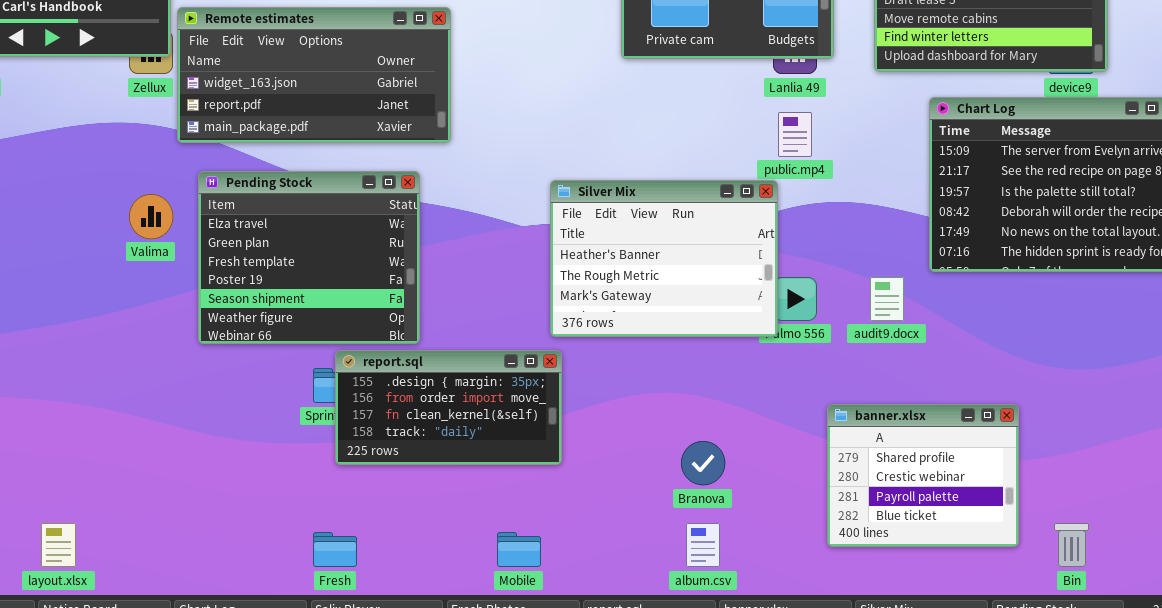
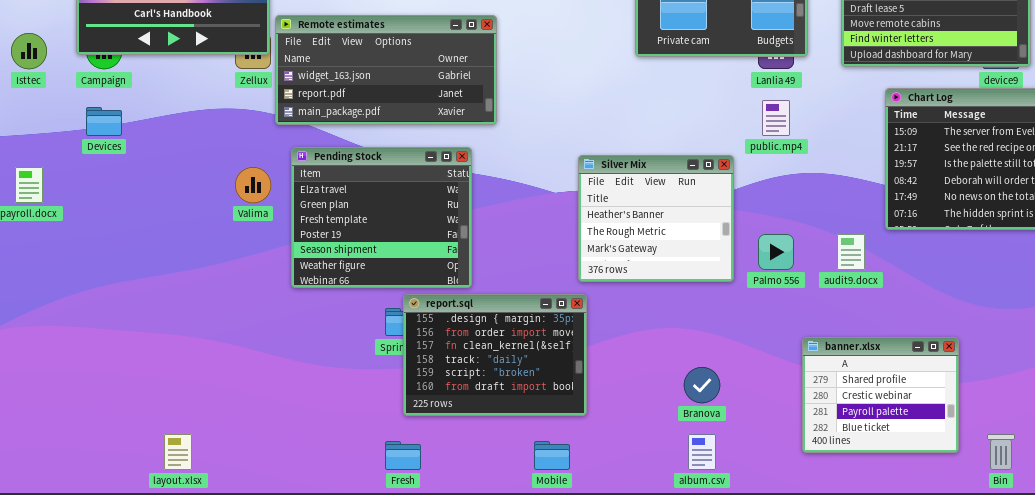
Silver Mix: [550,180,778,337] -> [578,155,734,282], resized
report.sql: [335,350,562,465] -> [403,294,587,416], resized

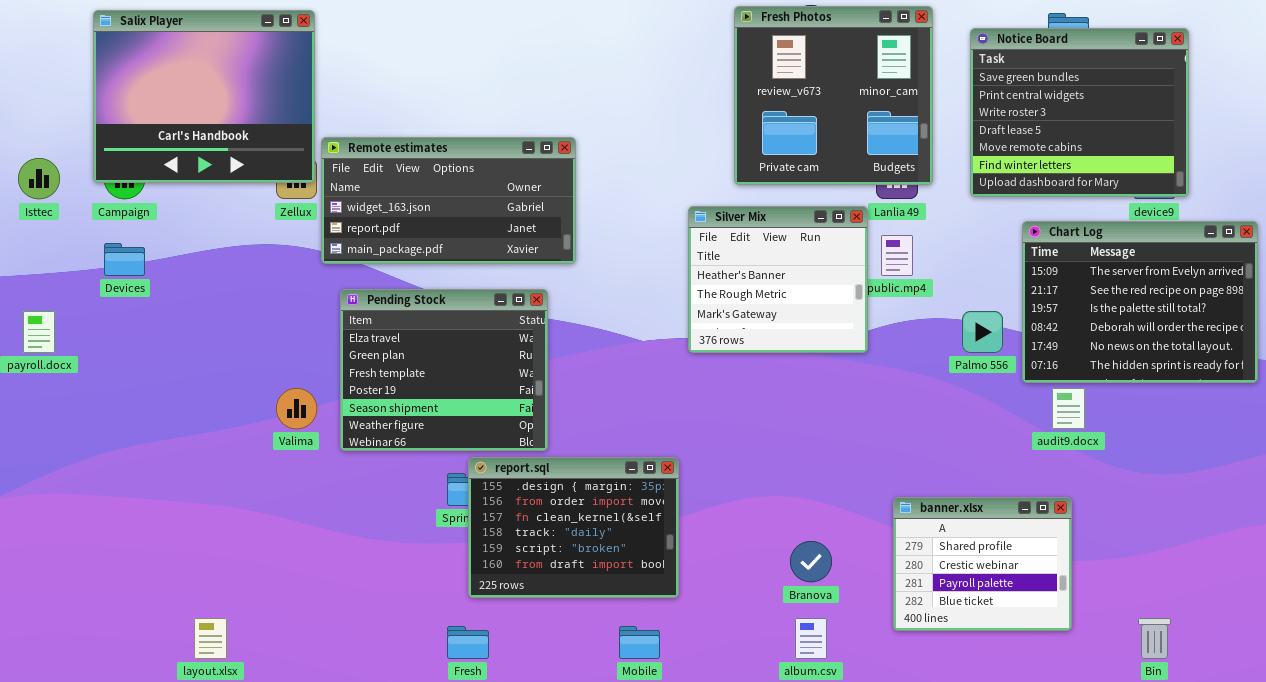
Silver Mix: [578,155,734,282] -> [688,206,868,353], moved
Valima: [235,167,271,203] -> [276,388,317,429], moved
Palmo 556: [758,234,794,270] -> [962,311,1003,353], moved
audit9.docx: [837,234,865,270] -> [1052,388,1085,429], moved
banner.xlsx: [802,337,959,453] -> [893,497,1072,631], moved

